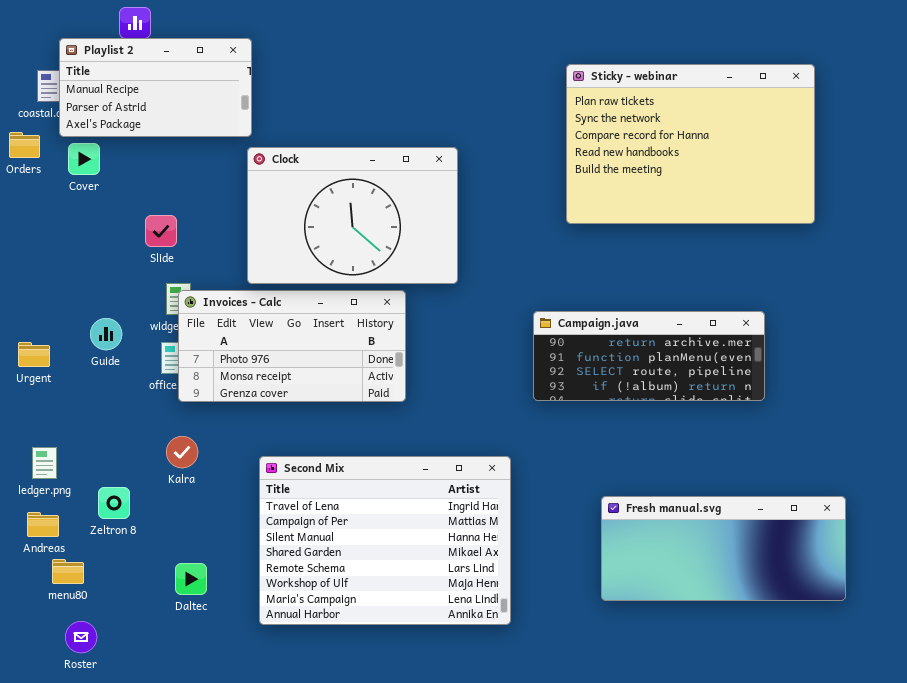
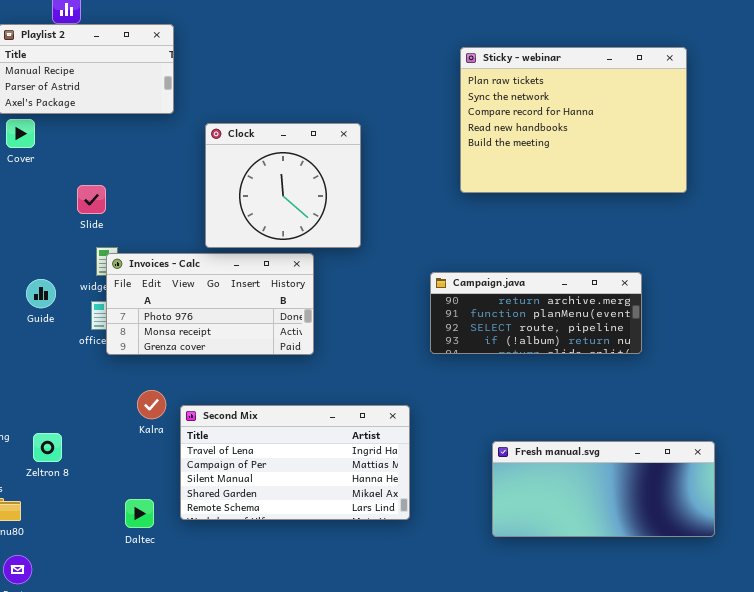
Clock: [247,147,458,284] -> [205,123,361,248], resized
Kalra: [166,436,198,468] -> [137,390,166,419], moved
Second Mix: [259,456,511,625] -> [180,405,410,520], resized
Daltec: [175,563,207,595] -> [125,499,154,528], moved

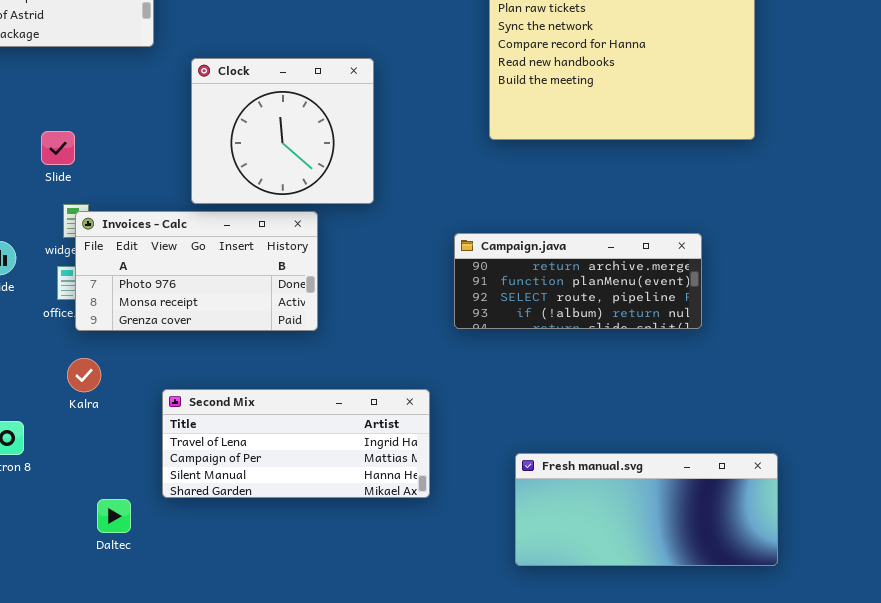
Kalra: [137,390,166,419] -> [67,358,101,392], moved
Second Mix: [180,405,410,520] -> [162,389,430,498], resized
Fresh manual.svg: [492,441,715,537] -> [515,453,778,566], moved

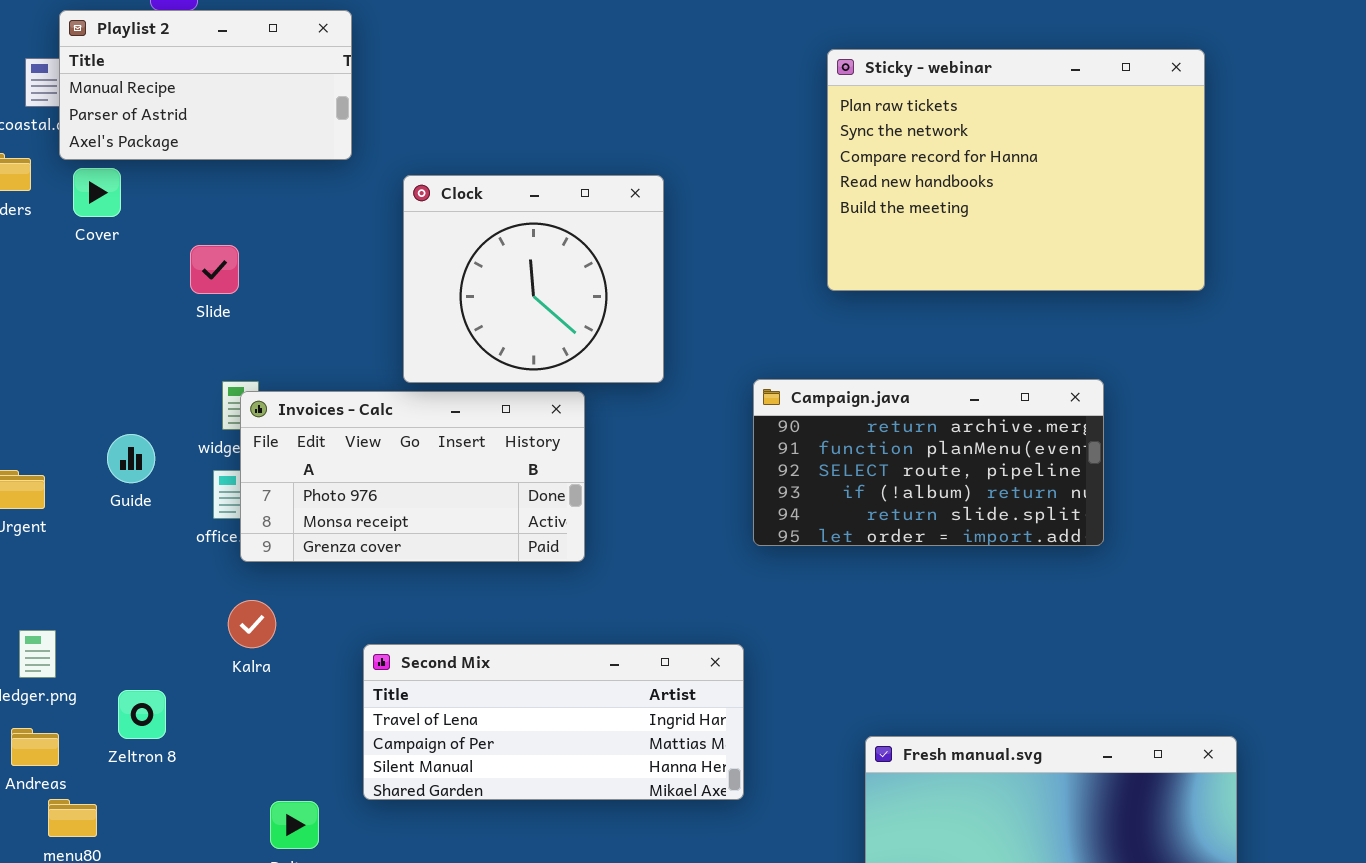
Slide: [41,131,75,165] -> [190,245,239,294], moved
Campaign.java: [454,233,702,329] -> [753,379,1104,546], moved, resized

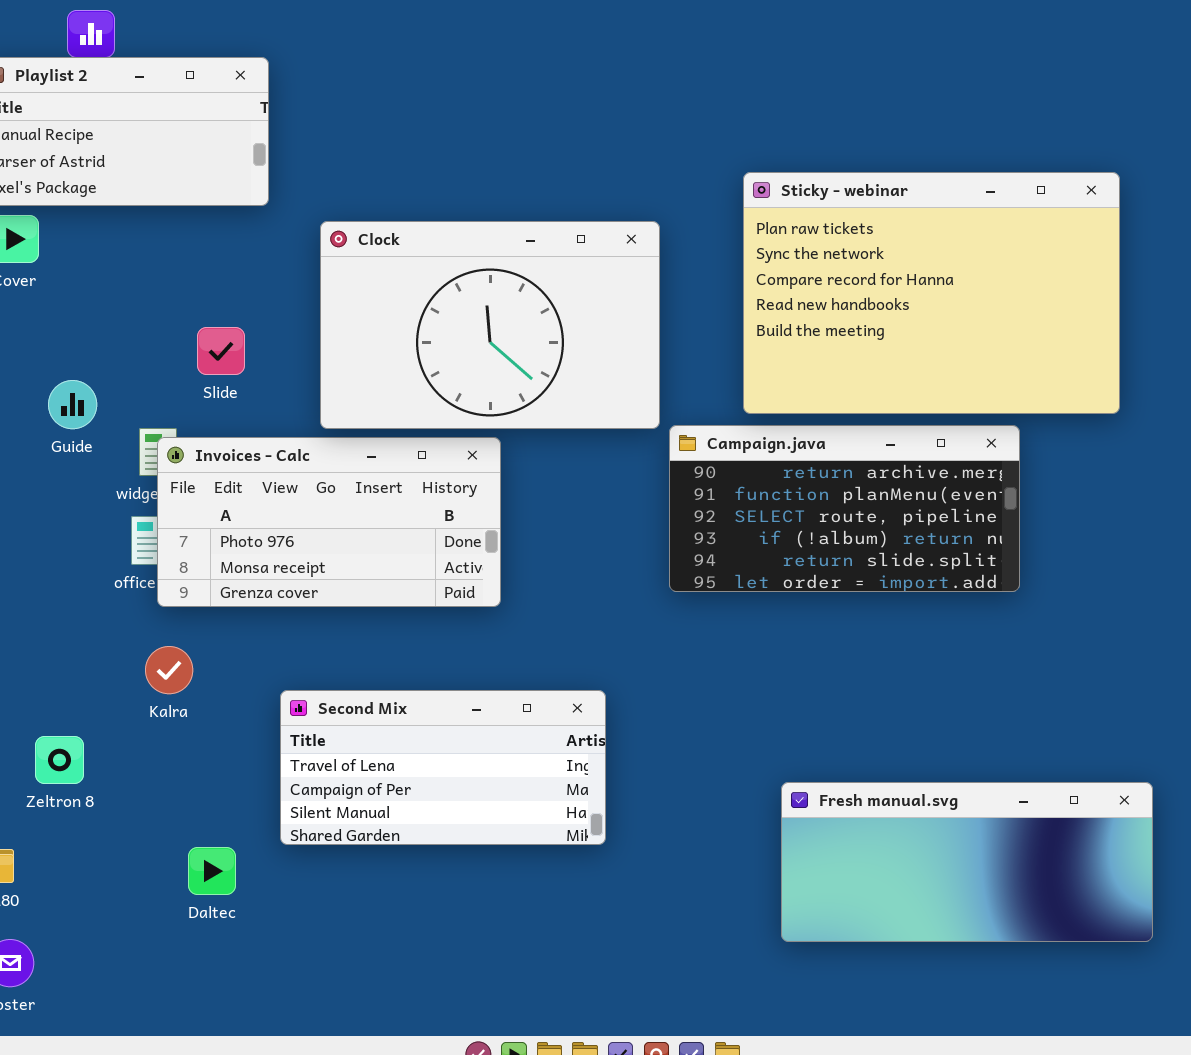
Sticky - webinar: [827,49,1205,291] -> [743,172,1120,414], moved
Clock: [403,175,664,383] -> [320,221,660,429], resized
Slide: [190,245,239,294] -> [197,327,245,375], moved
Guide: [107,434,155,483] -> [48,380,97,429], moved
Second Mix: [363,644,744,800] -> [280,690,606,845], resized

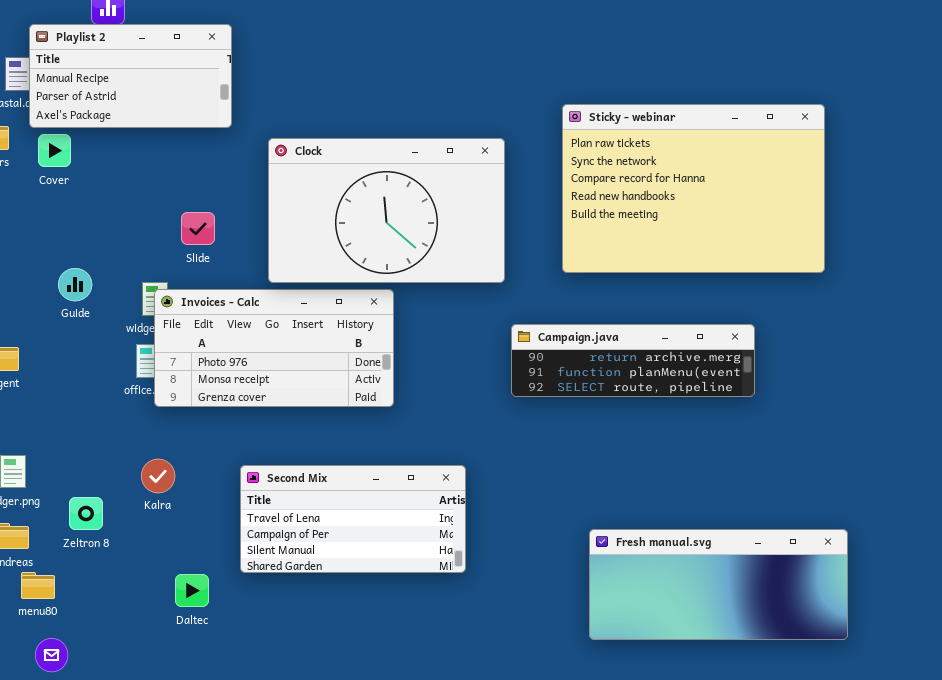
Guide: [48,380,97,429] -> [58,268,92,301], moved
Campaign.java: [669,425,1020,592] -> [511,324,755,397], resized
Kalra: [145,646,193,694] -> [141,459,175,493], moved

